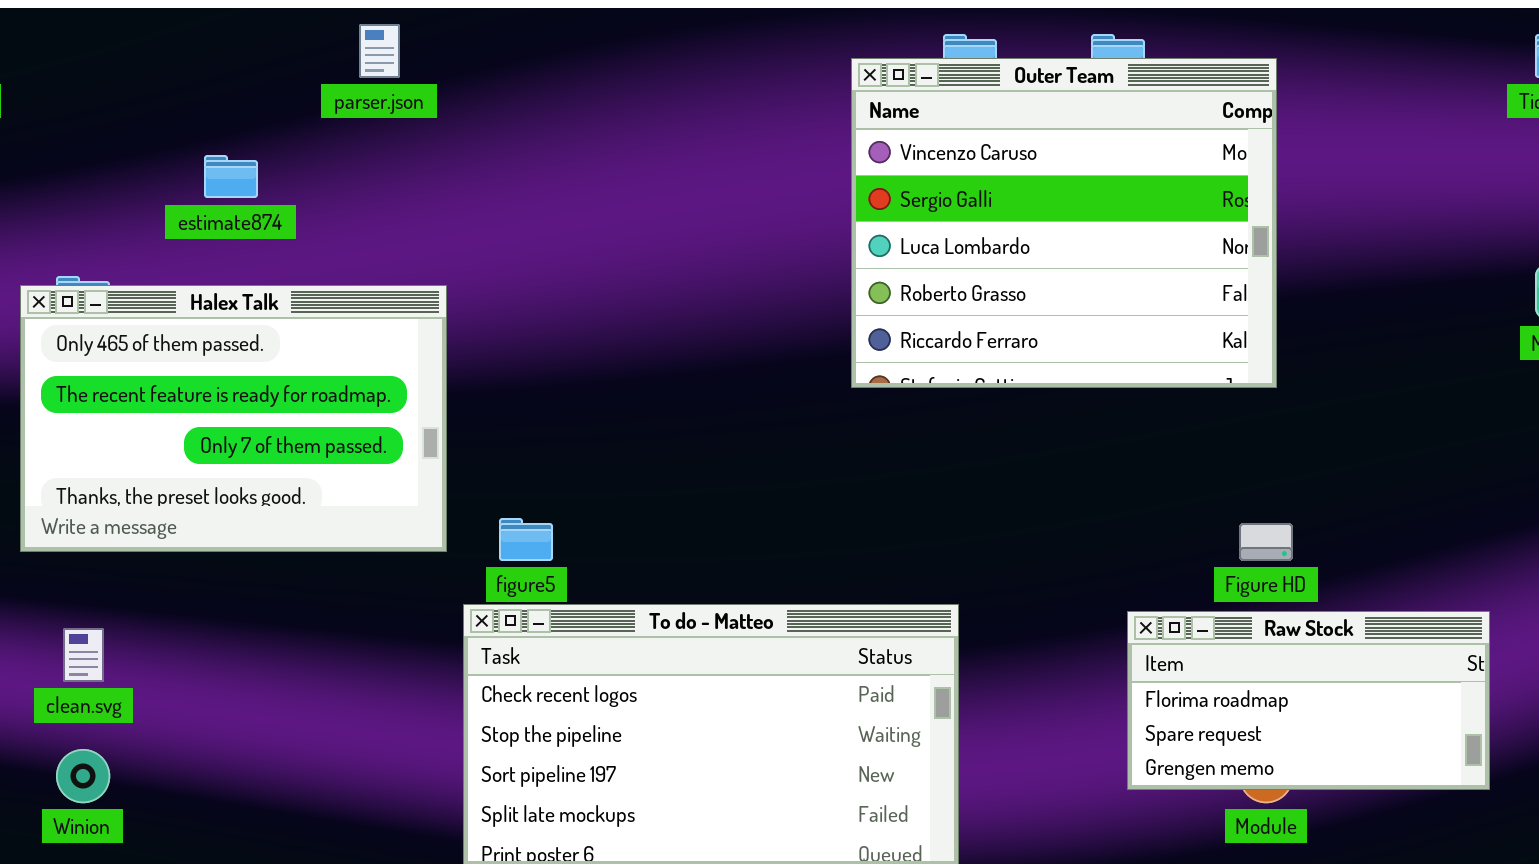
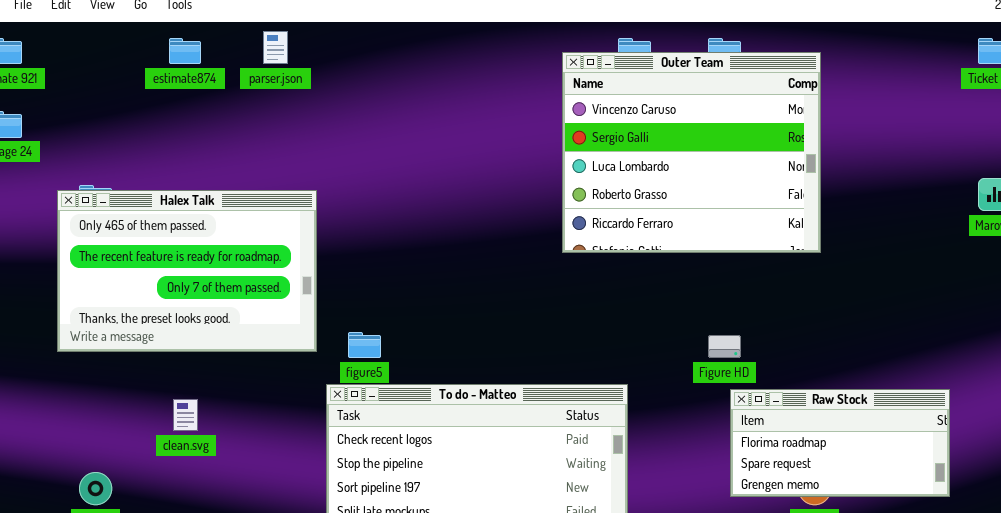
estimate874: [204,155,258,198] -> [169,38,201,64], moved
Figure HD: [1239,523,1293,561] -> [708,335,741,358], moved
clean.svg: [63,628,104,682] -> [173,399,198,431], moved

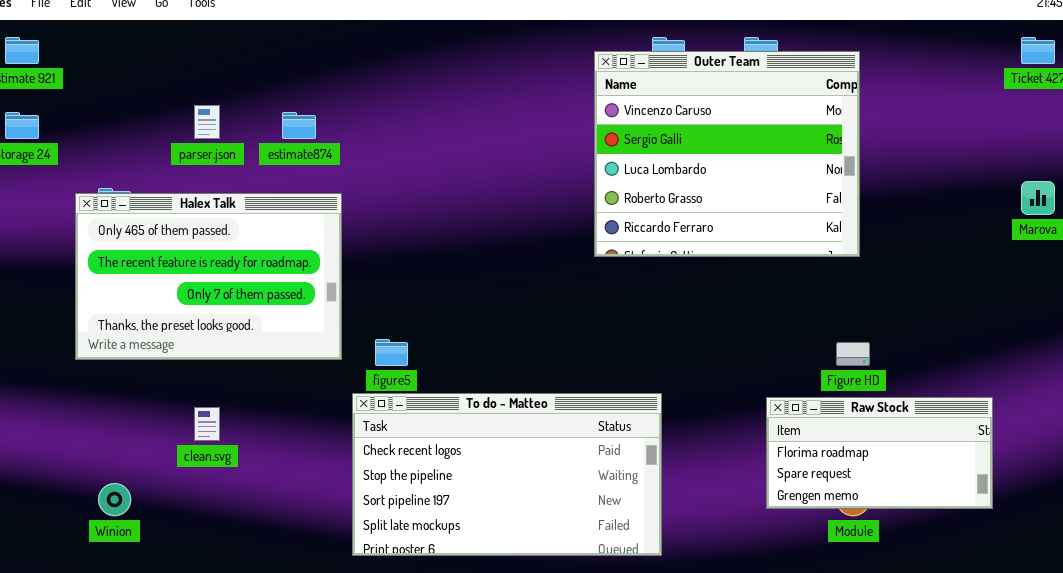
parser.json: [263,31,288,64] -> [194,105,220,139], moved
estimate874: [169,38,201,64] -> [282,112,316,139], moved
Figure HD: [708,335,741,358] -> [836,342,870,366], moved

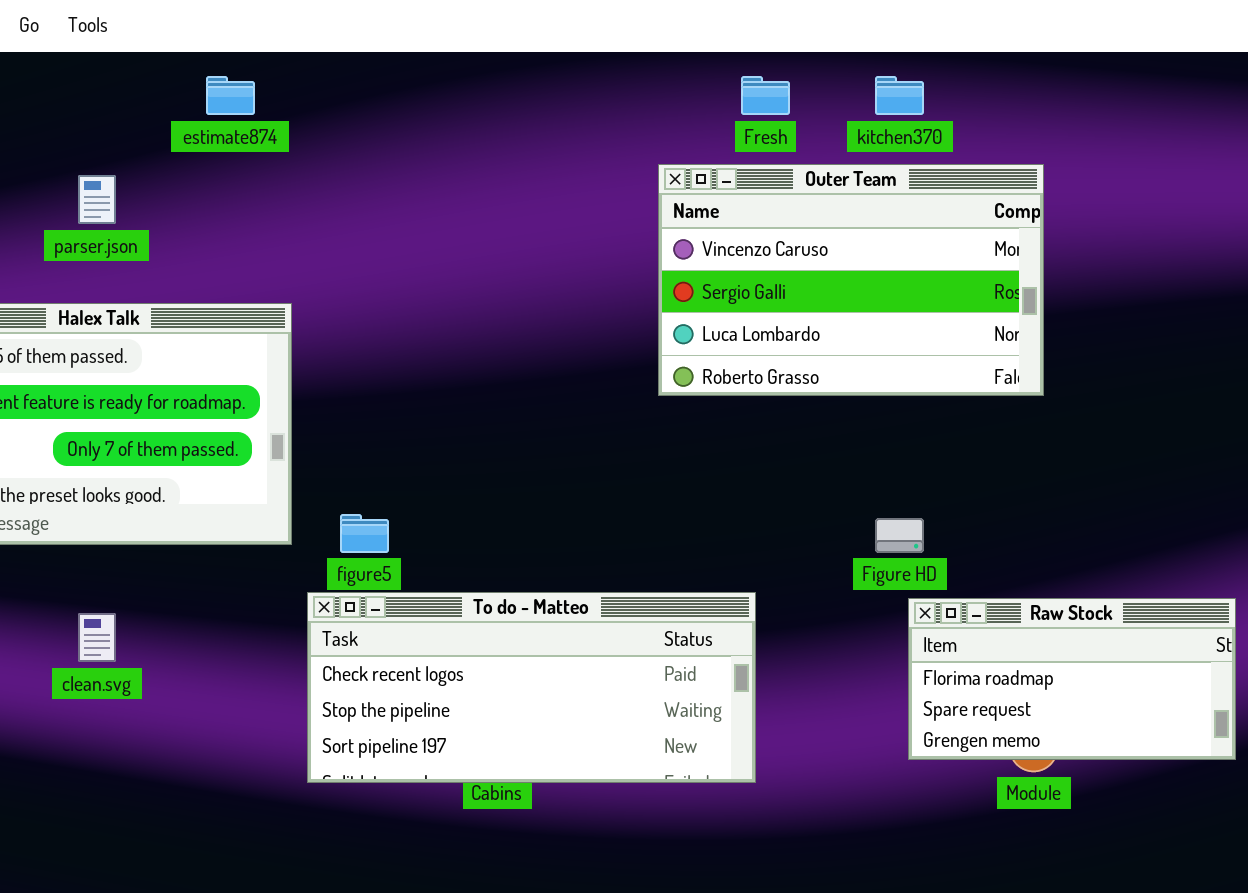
Outer Team: [594,51,860,257] -> [658,164,1044,396], resized
estimate874: [282,112,316,139] -> [206,76,255,115], moved
Figure HD: [836,342,870,366] -> [875,518,924,553], moved
To do - Matteo: [352,393,662,556] -> [307,592,756,783], resized

